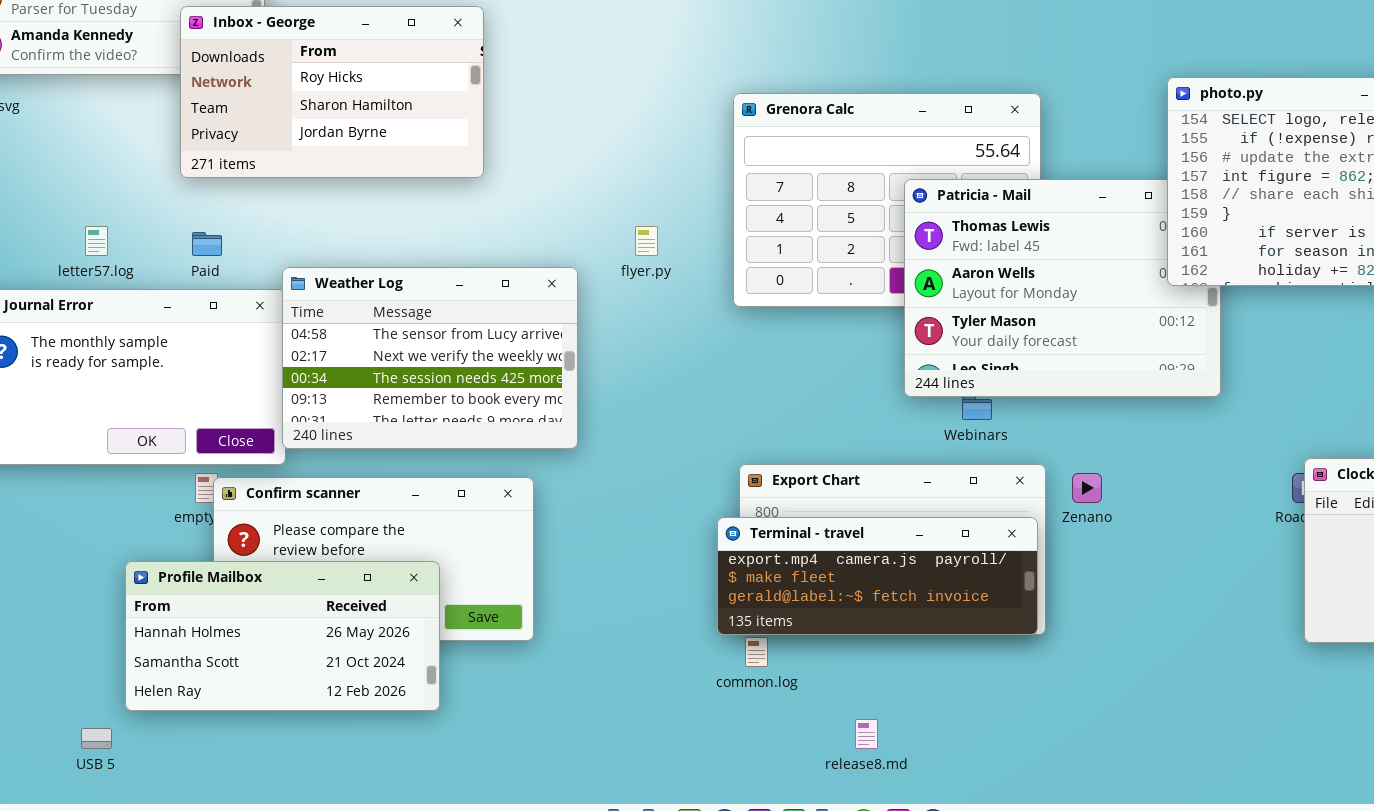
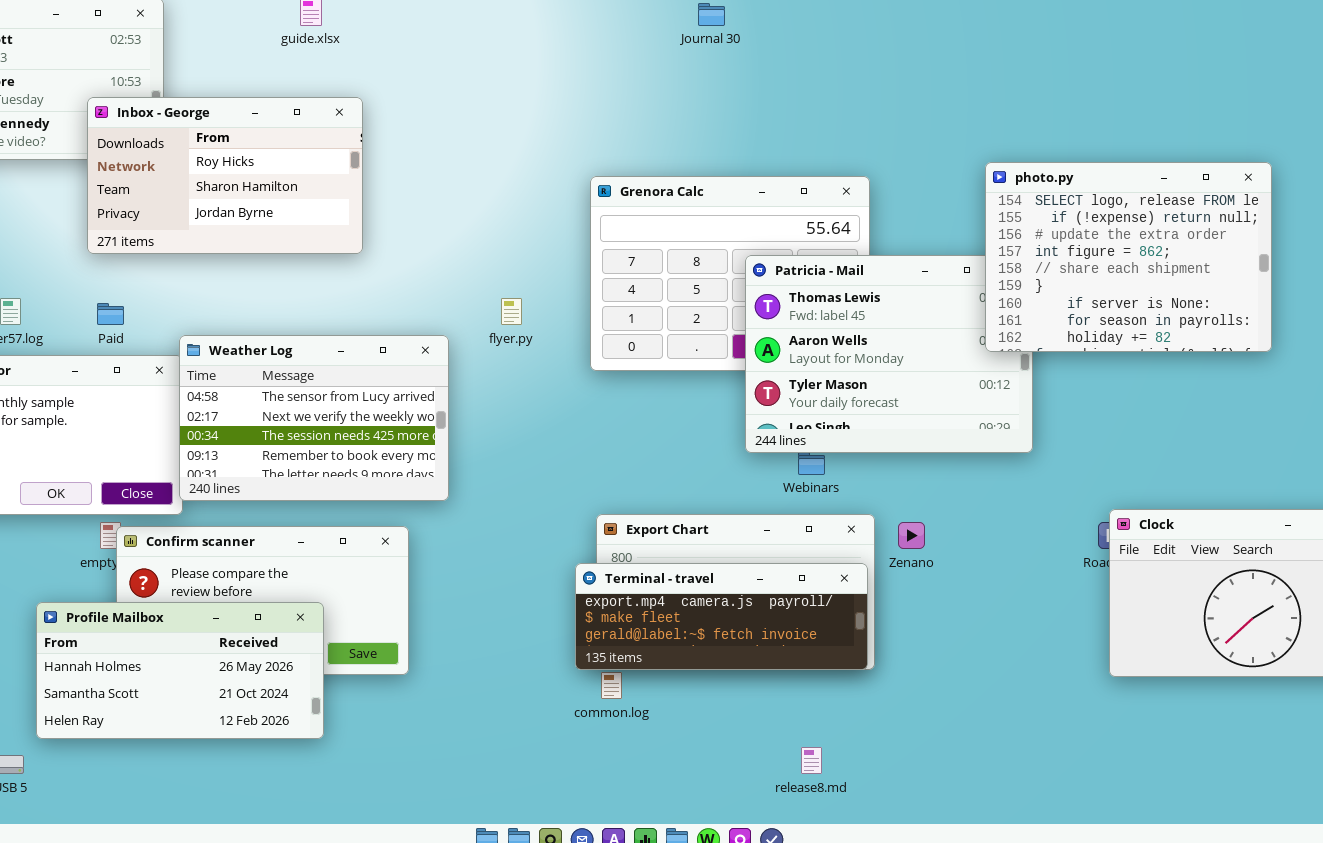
release8.md: [855,719,878,749] -> [801,747,822,774], moved

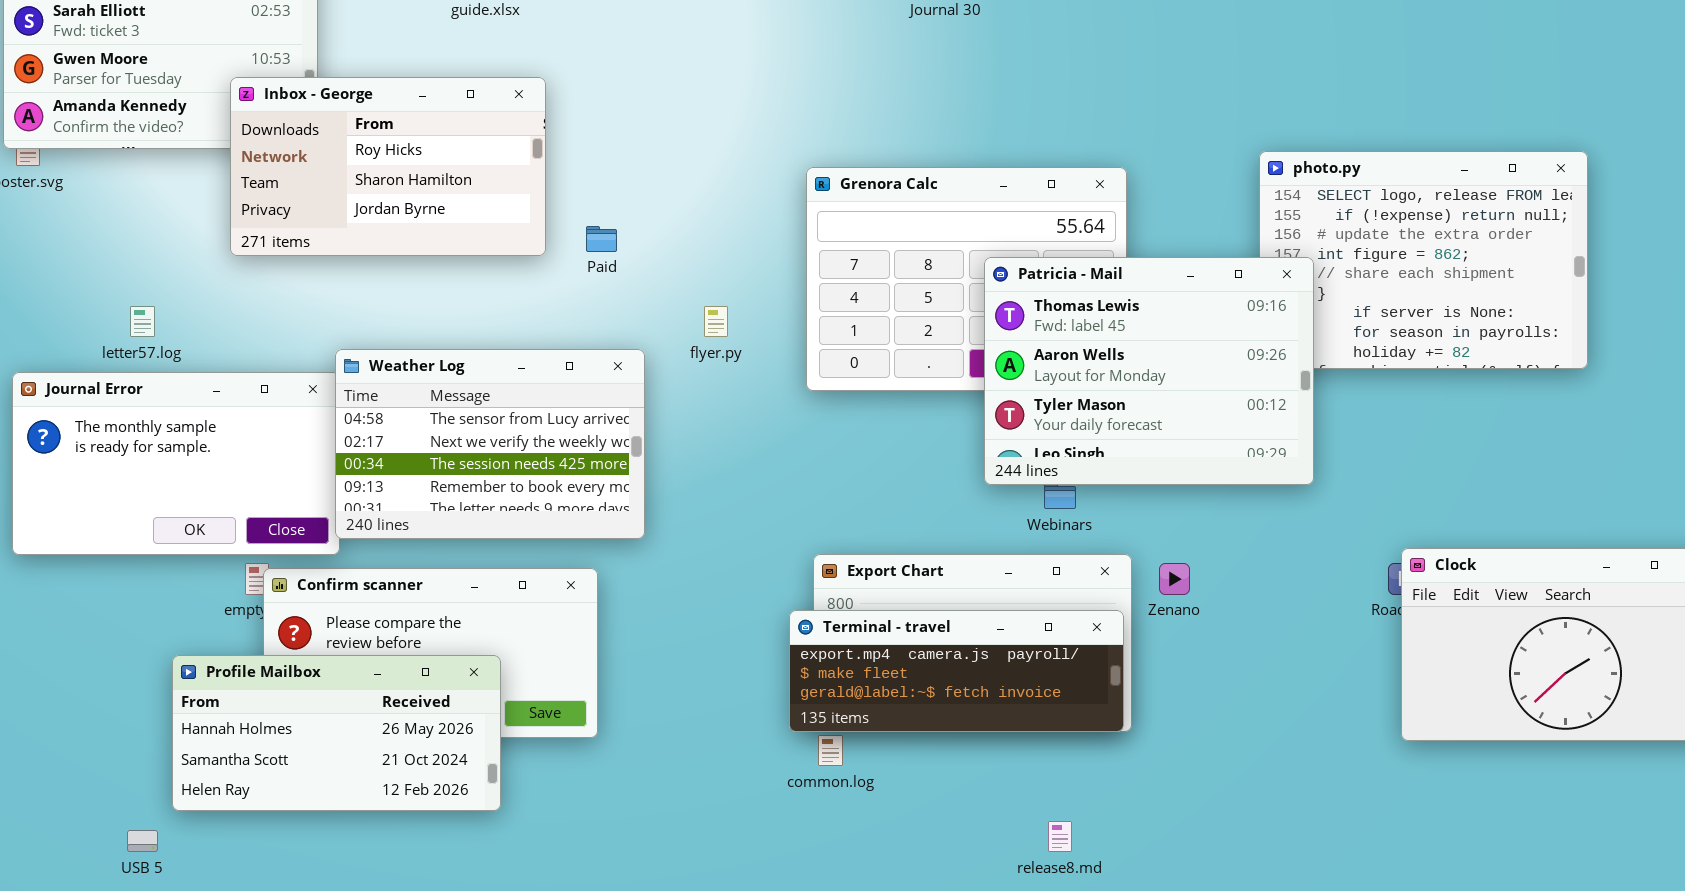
Patricia - Mail: [745,255,1033,453] -> [984,257,1314,485], raised
Paid: [97,303,124,325] -> [586,226,617,252], moved

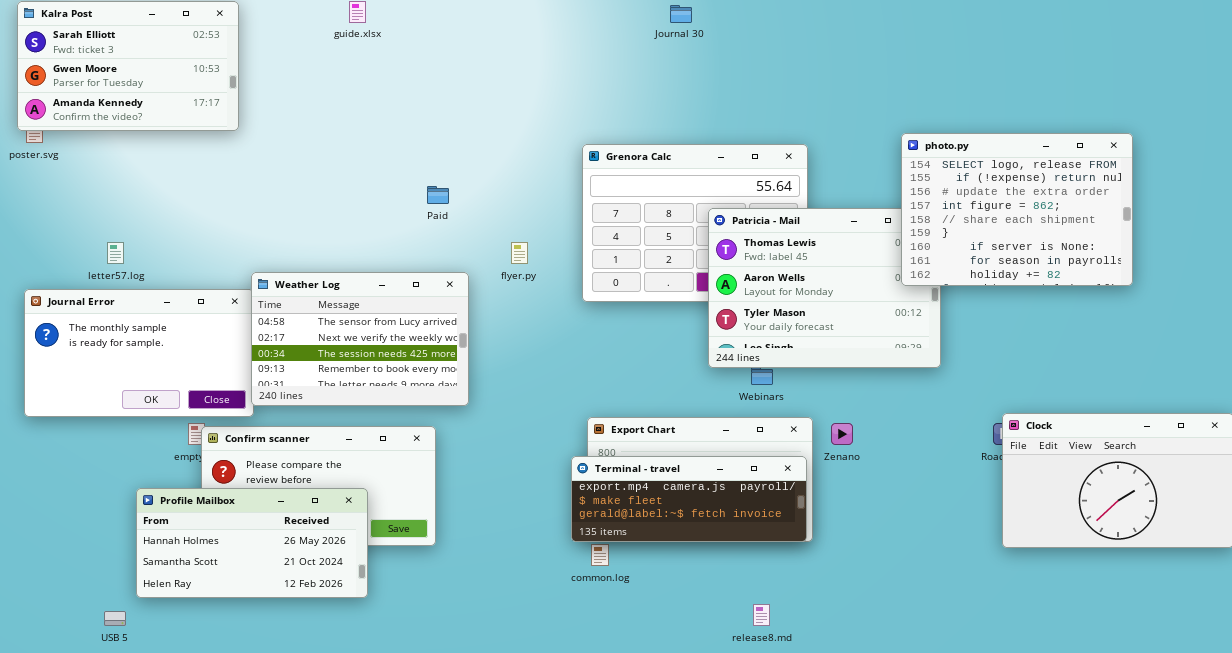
Inbox - George: [230,77,546,256] -> none, closed
photo.py: [1259,151,1588,369] -> [901,133,1133,286], raised

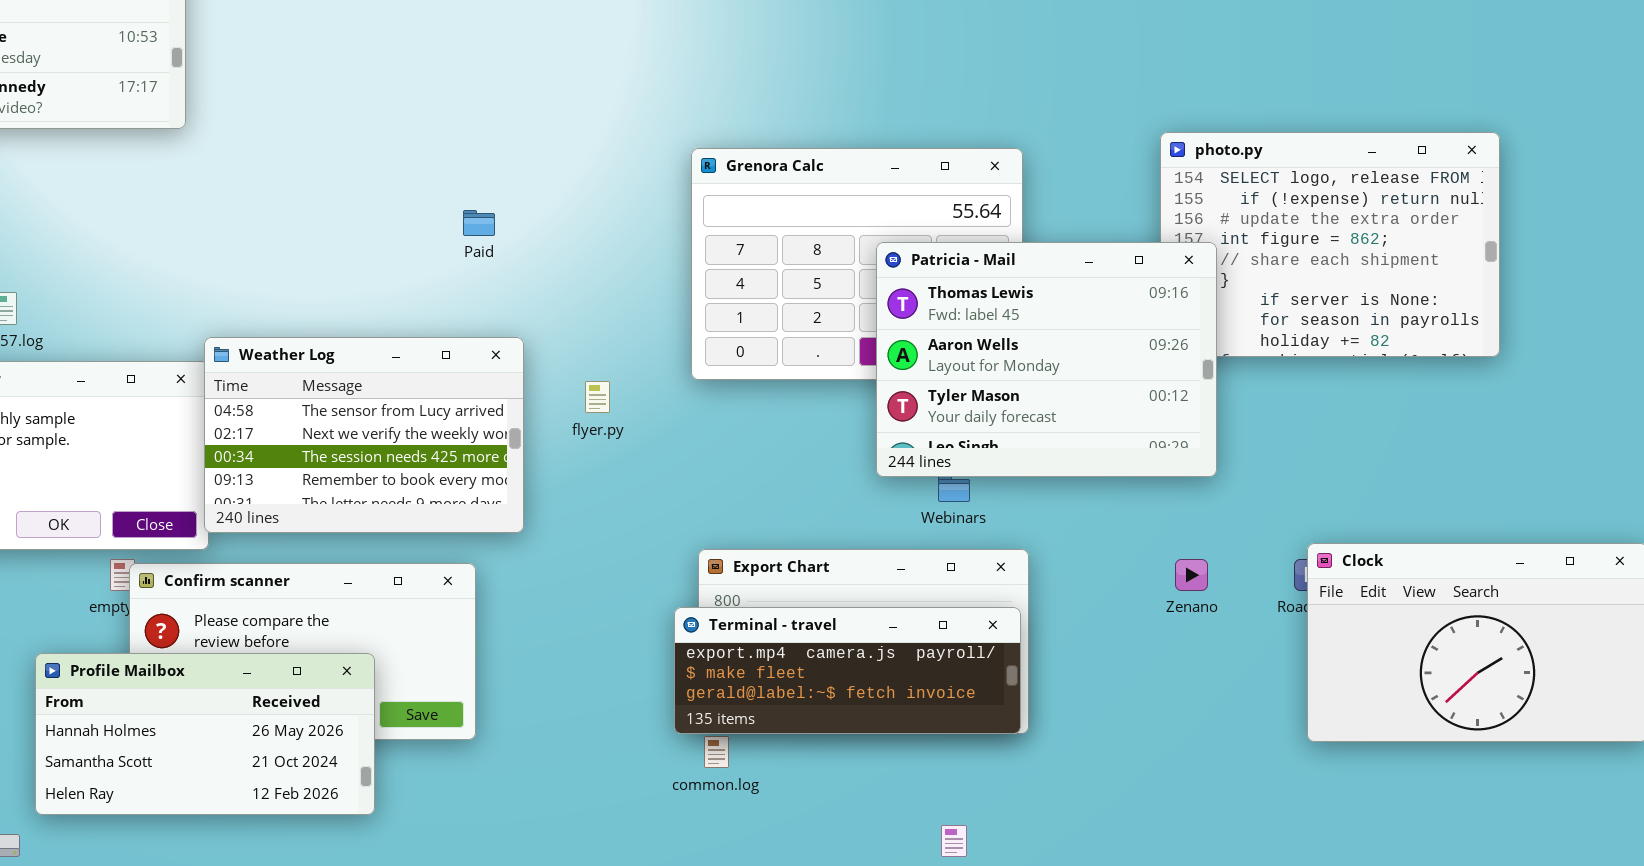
Patricia - Mail: [708,208,941,368] -> [876,242,1217,477], raised
flyer.py: [511,242,528,264] -> [585,381,610,413], moved
Zenano: [831,423,853,445] -> [1175,559,1208,591], moved

